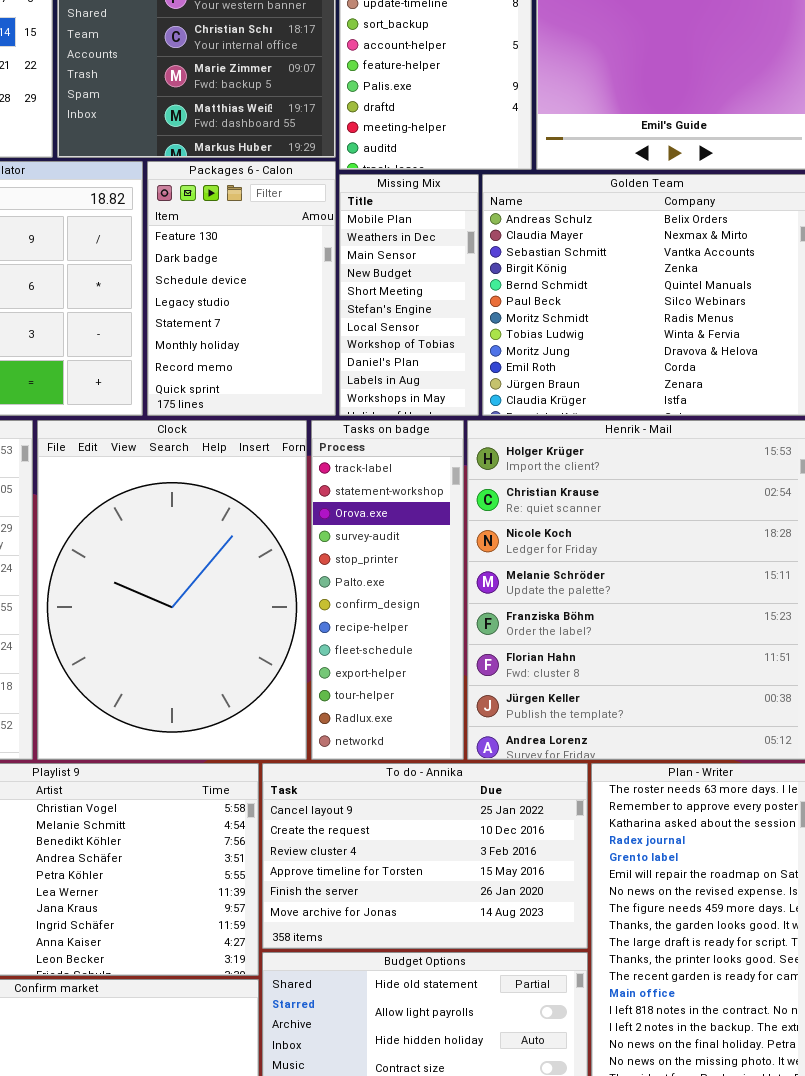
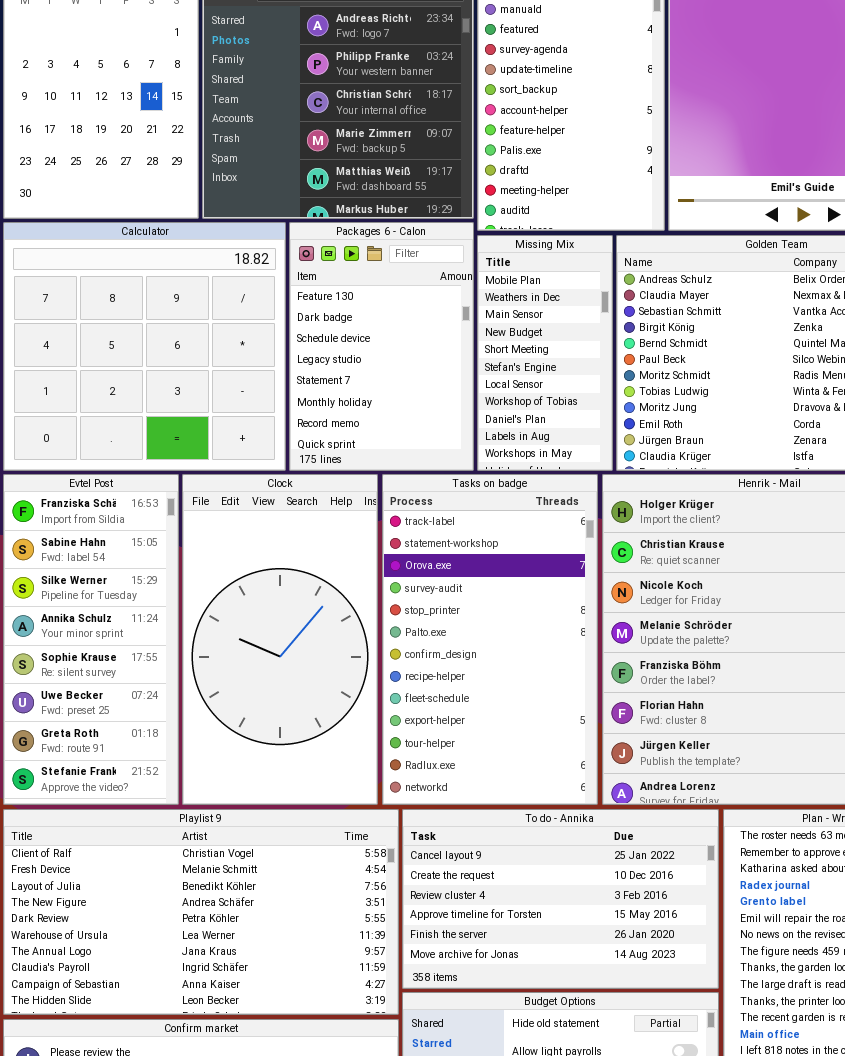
Clock: [37,420,307,760] -> [182,474,378,805], resized
Tasks on badge: [311,420,464,760] -> [382,474,598,805], resized

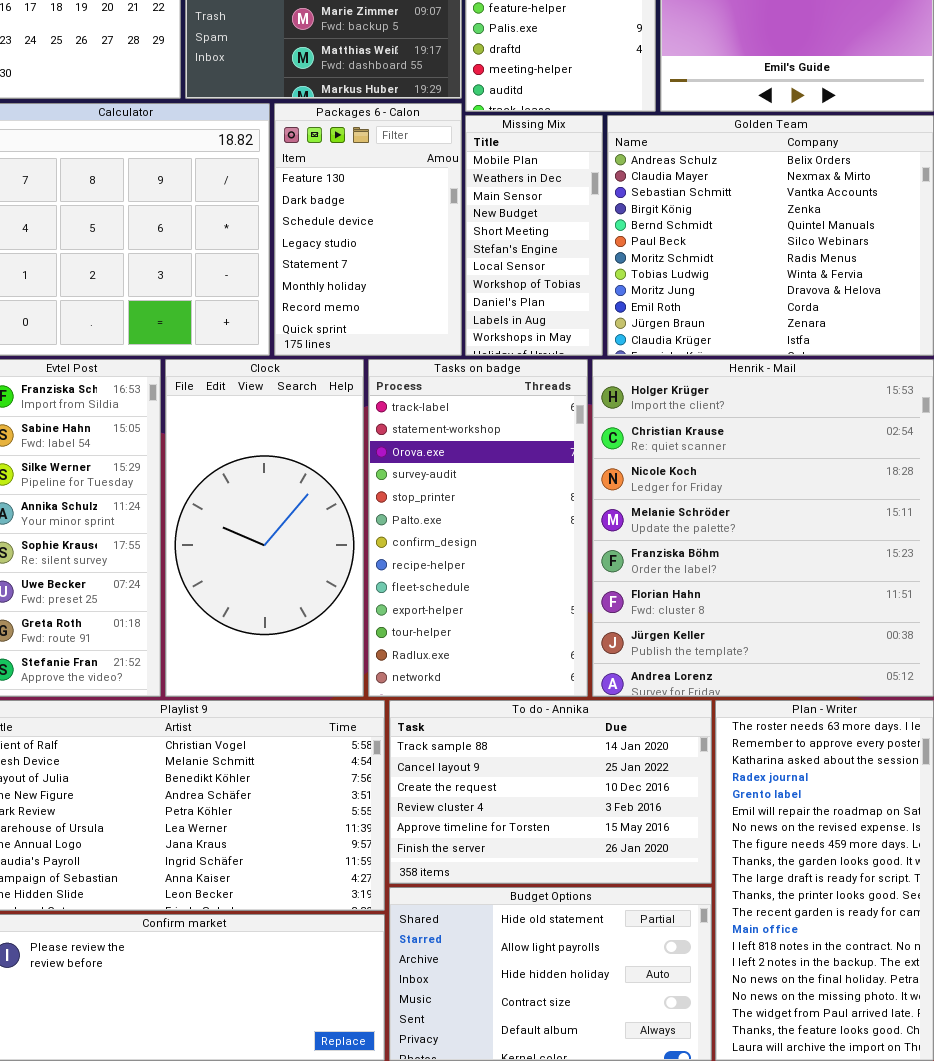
To do - Annika: [402,809,719,989] -> [389,700,712,884], scrolled up 1 row

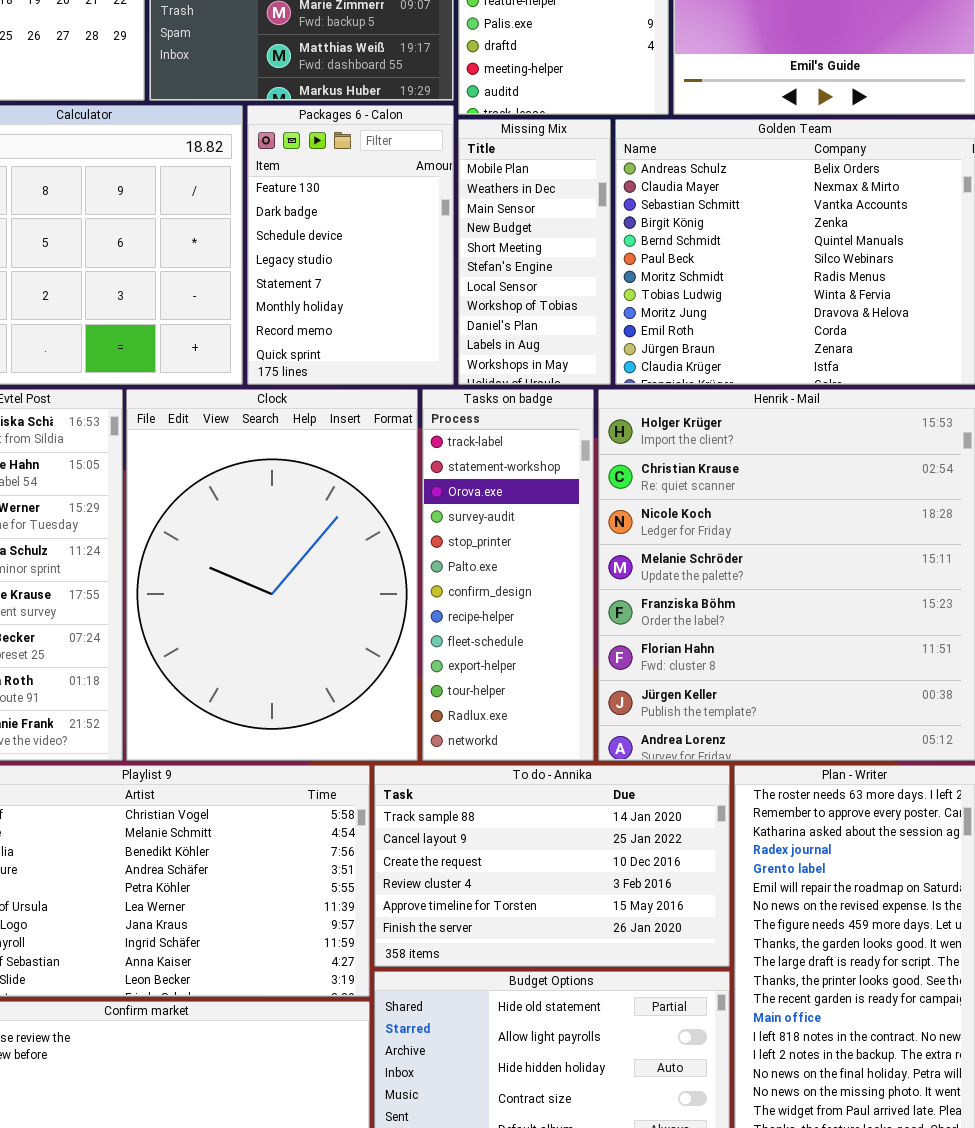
Clock: [165,359,364,697] -> [126,389,418,761], resized
Tasks on badge: [368,359,588,697] -> [422,389,594,761], resized

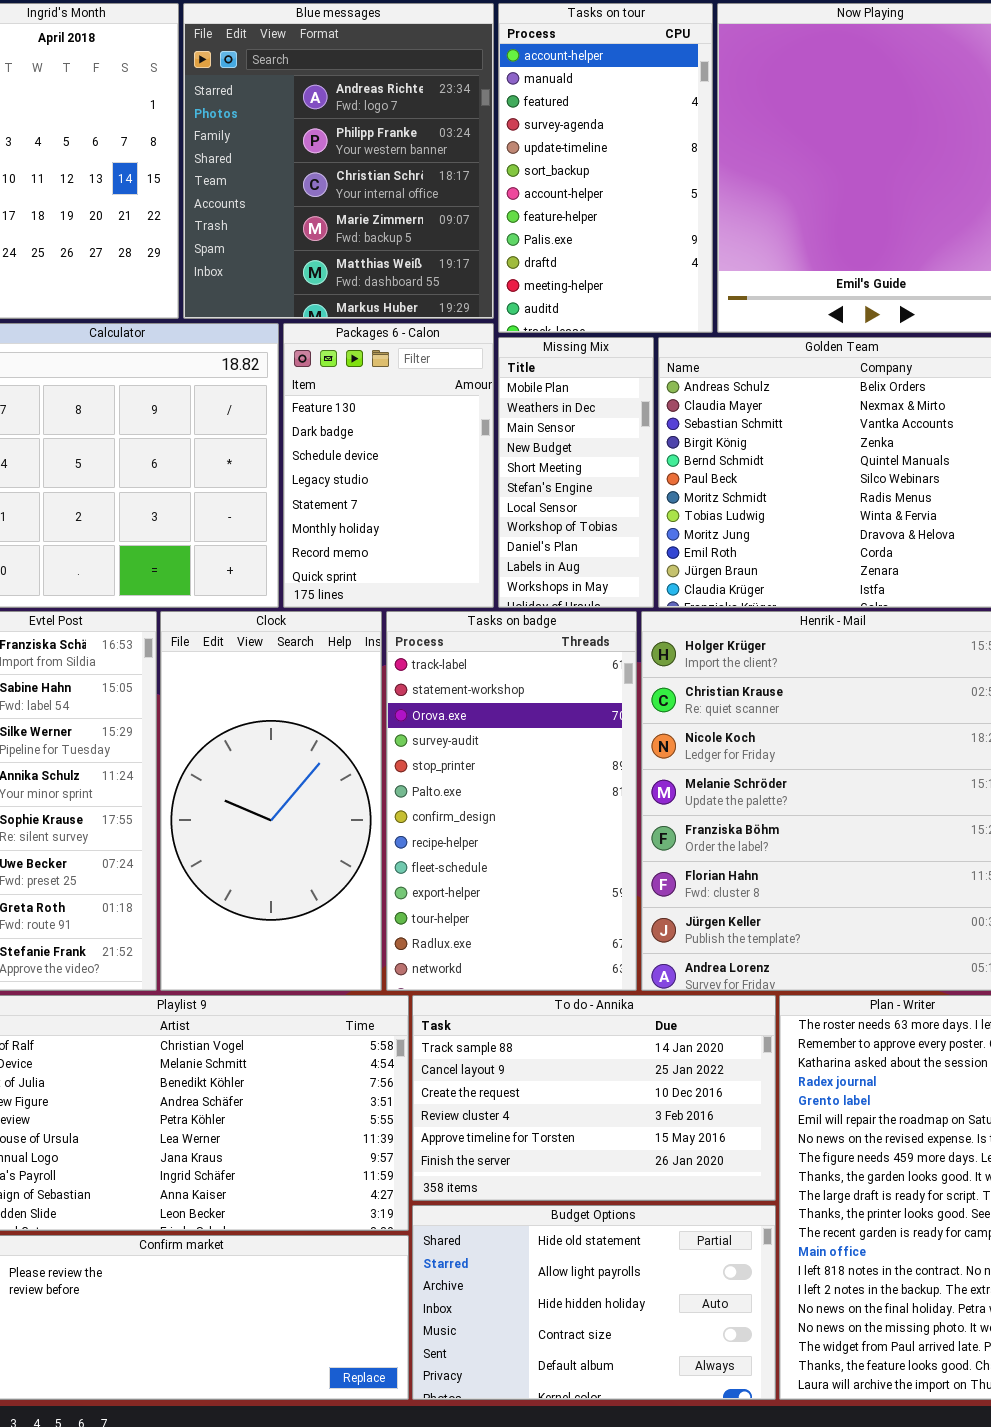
Clock: [126,389,418,761] -> [160,611,382,991], resized
Tasks on badge: [422,389,594,761] -> [386,611,637,991], resized

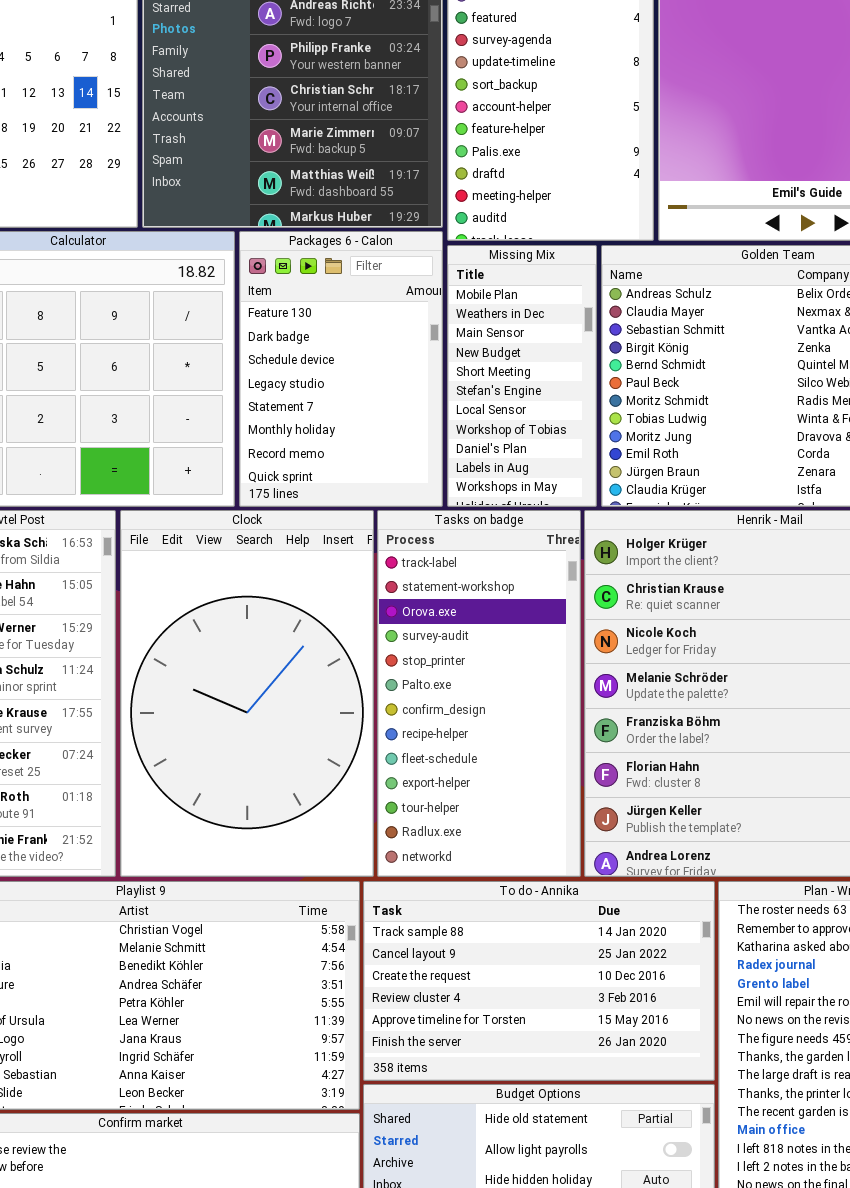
Clock: [160,611,382,991] -> [120,510,374,877], resized
Tasks on badge: [386,611,637,991] -> [377,510,581,877], resized

